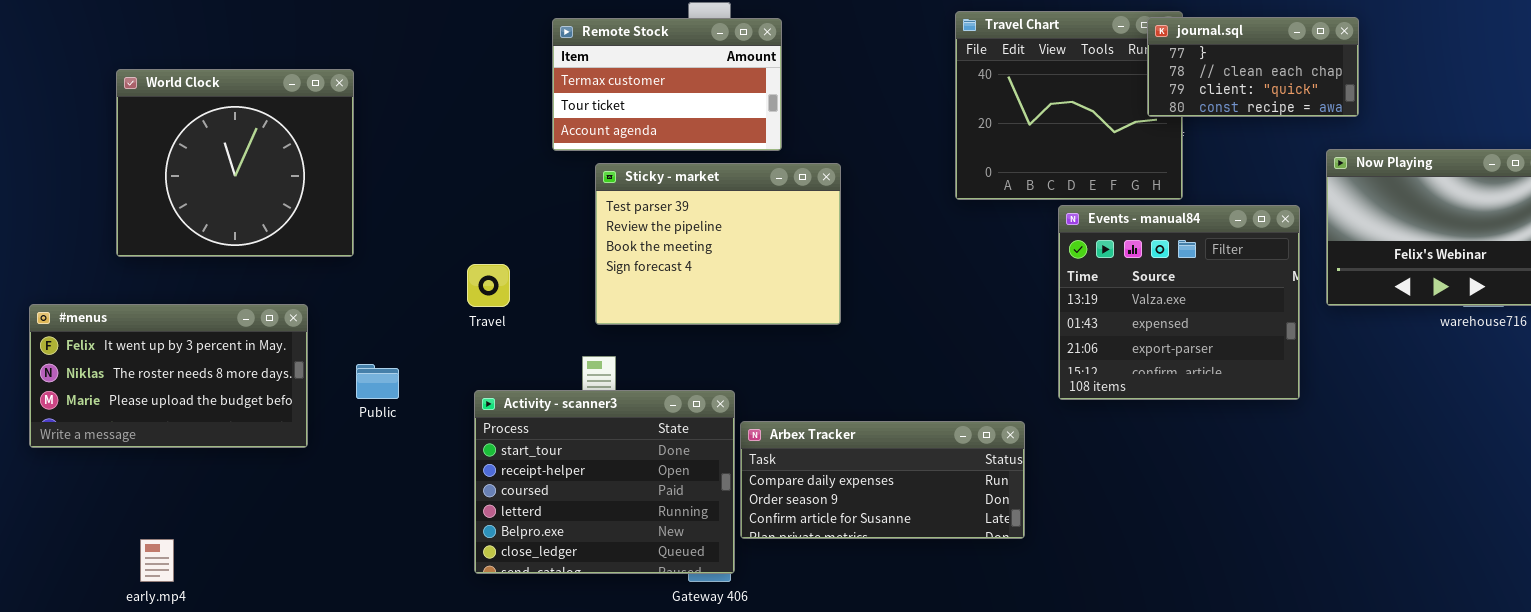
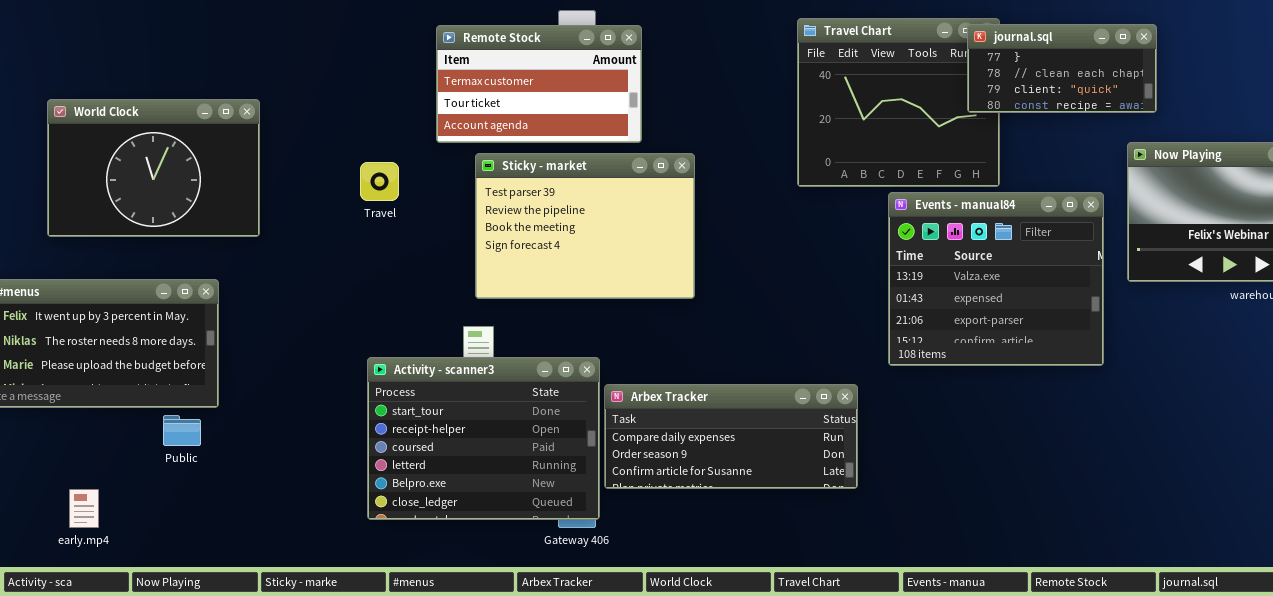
World Clock: [116,69,354,257] -> [47,99,260,237], resized
Travel: [467,264,510,307] -> [360,162,399,201], moved
Public: [356,364,399,399] -> [163,415,201,446], moved

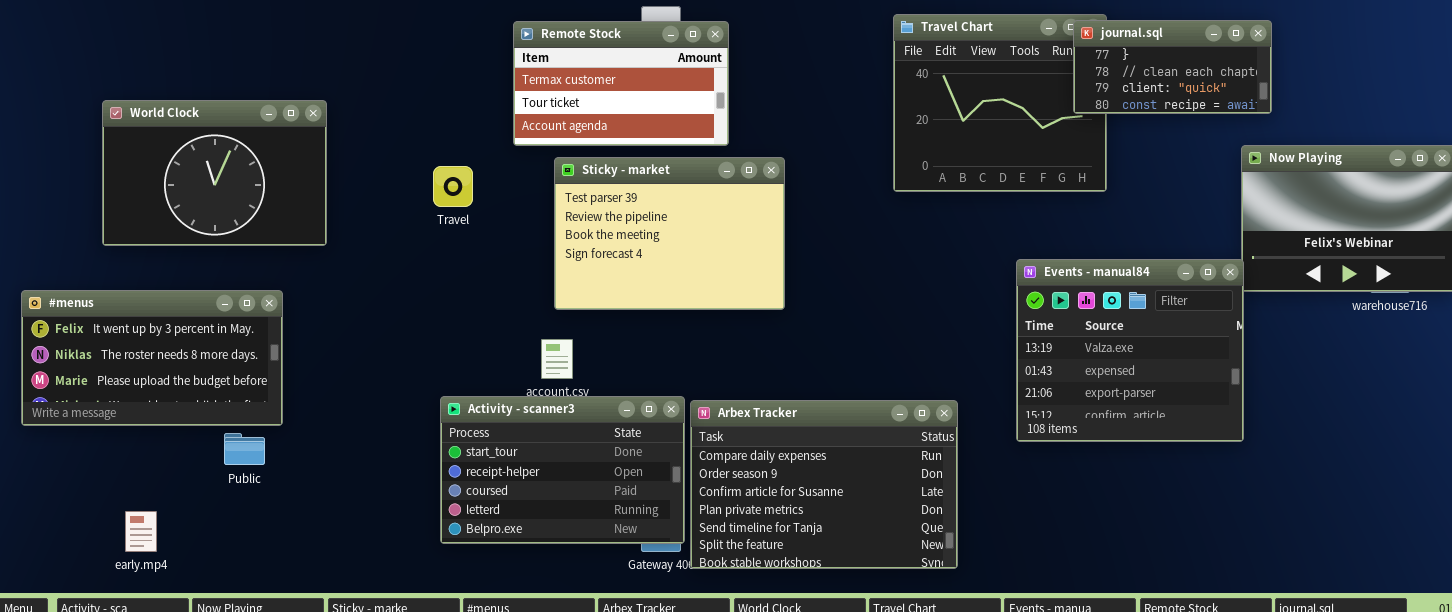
Events - manual84: [888,192,1104,366] -> [1016,259,1244,442], moved
Activity - scanner3: [367,357,600,520] -> [440,396,685,544], resized
Arbex Tracker: [604,384,858,489] -> [690,400,958,569], resized

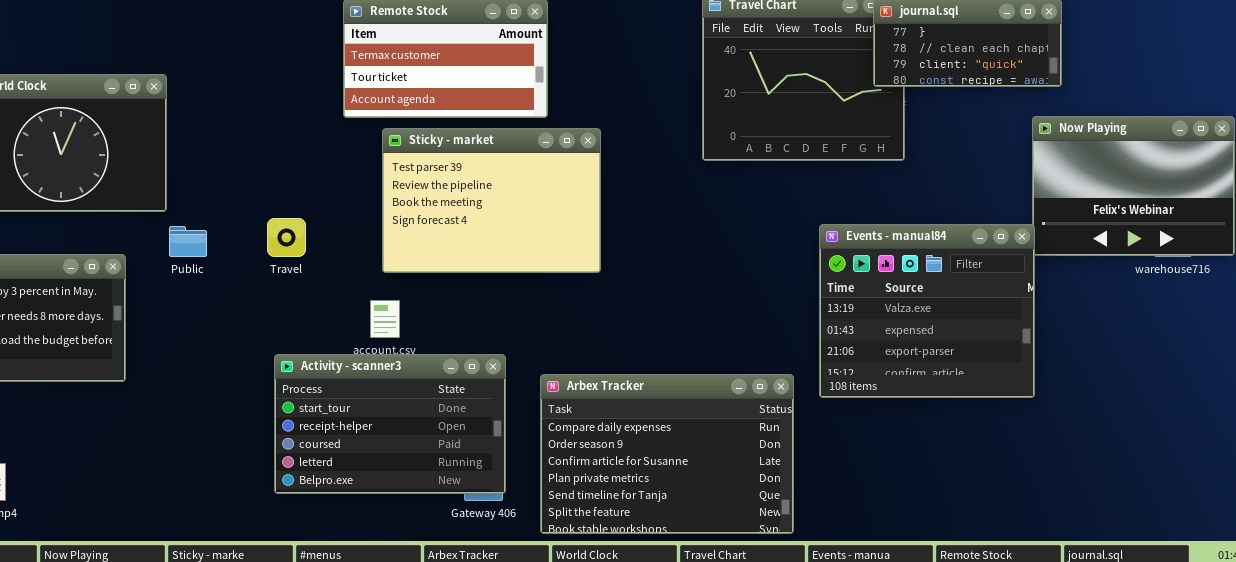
Travel: [433,166,473,207] -> [267,218,306,257], moved
Arbex Tracker: [690,400,958,569] -> [540,374,794,534], moved
Public: [224,433,265,465] -> [169,226,207,257], moved

